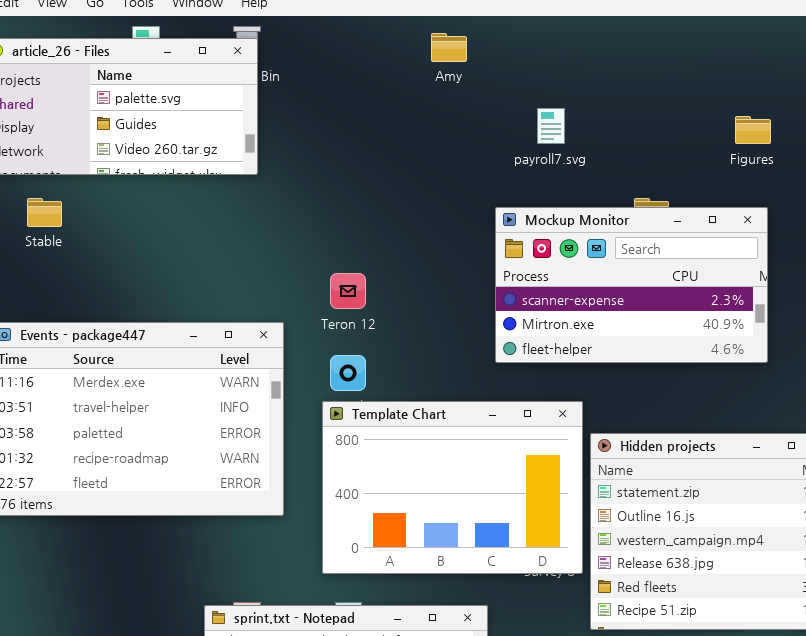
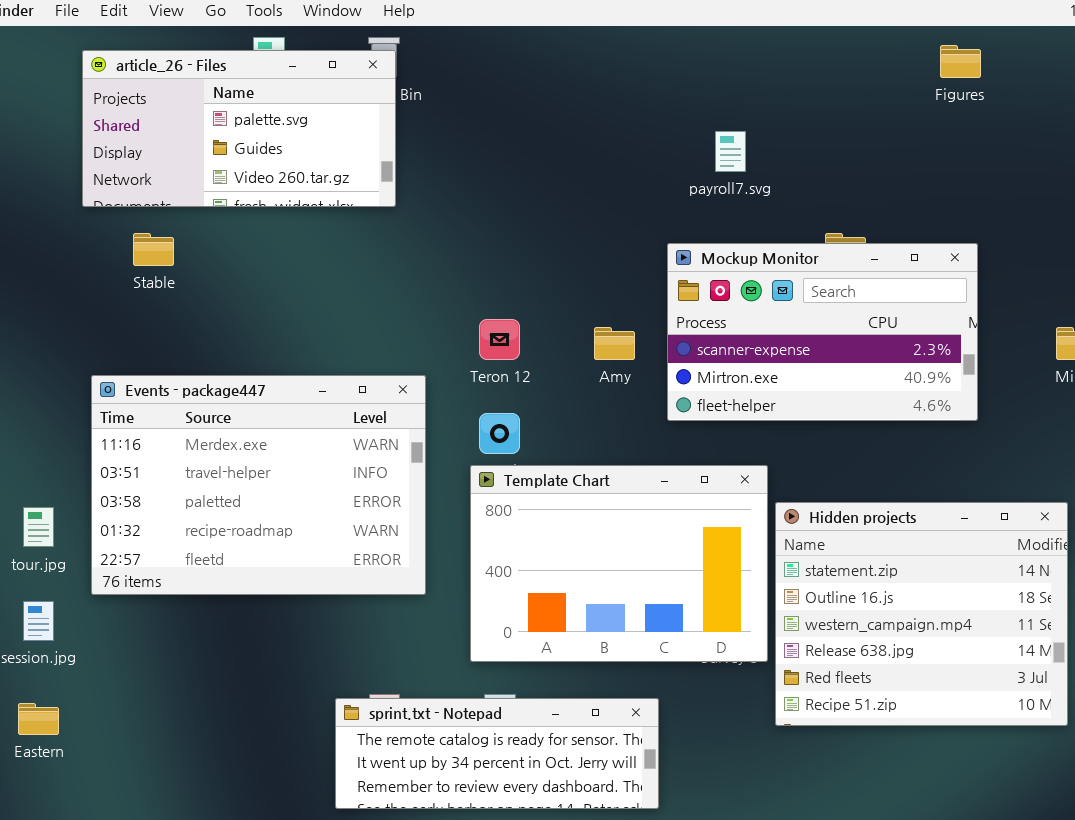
Amy: [431,33,467,62] -> [594,327,635,360], moved
Figures: [735,116,771,144] -> [940,45,981,78], moved

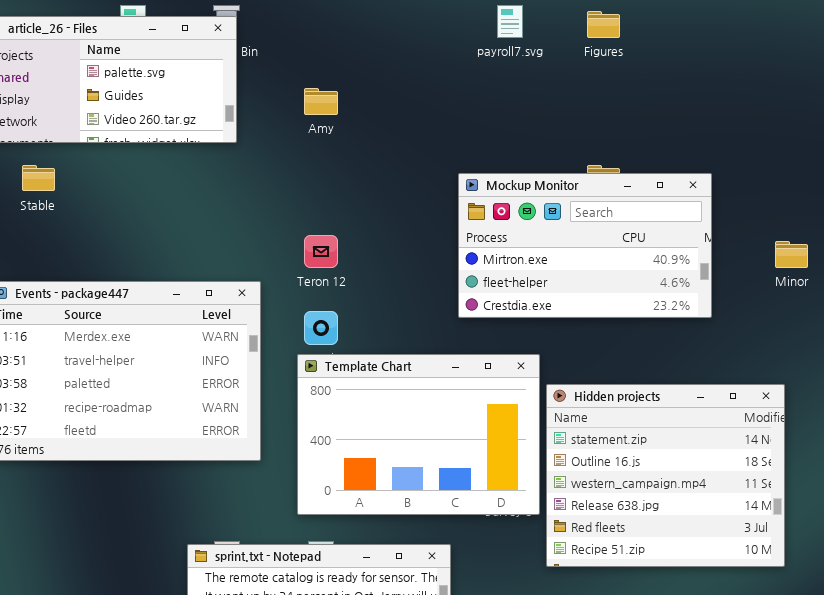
Figures: [940,45,981,78] -> [587,11,620,38], moved
payroll7.svg: [715,131,746,172] -> [497,5,523,38], moved
Mockup Monitor: [667,243,978,421] -> [458,173,712,318], scrolled down 1 row
Amy: [594,327,635,360] -> [304,88,338,115], moved

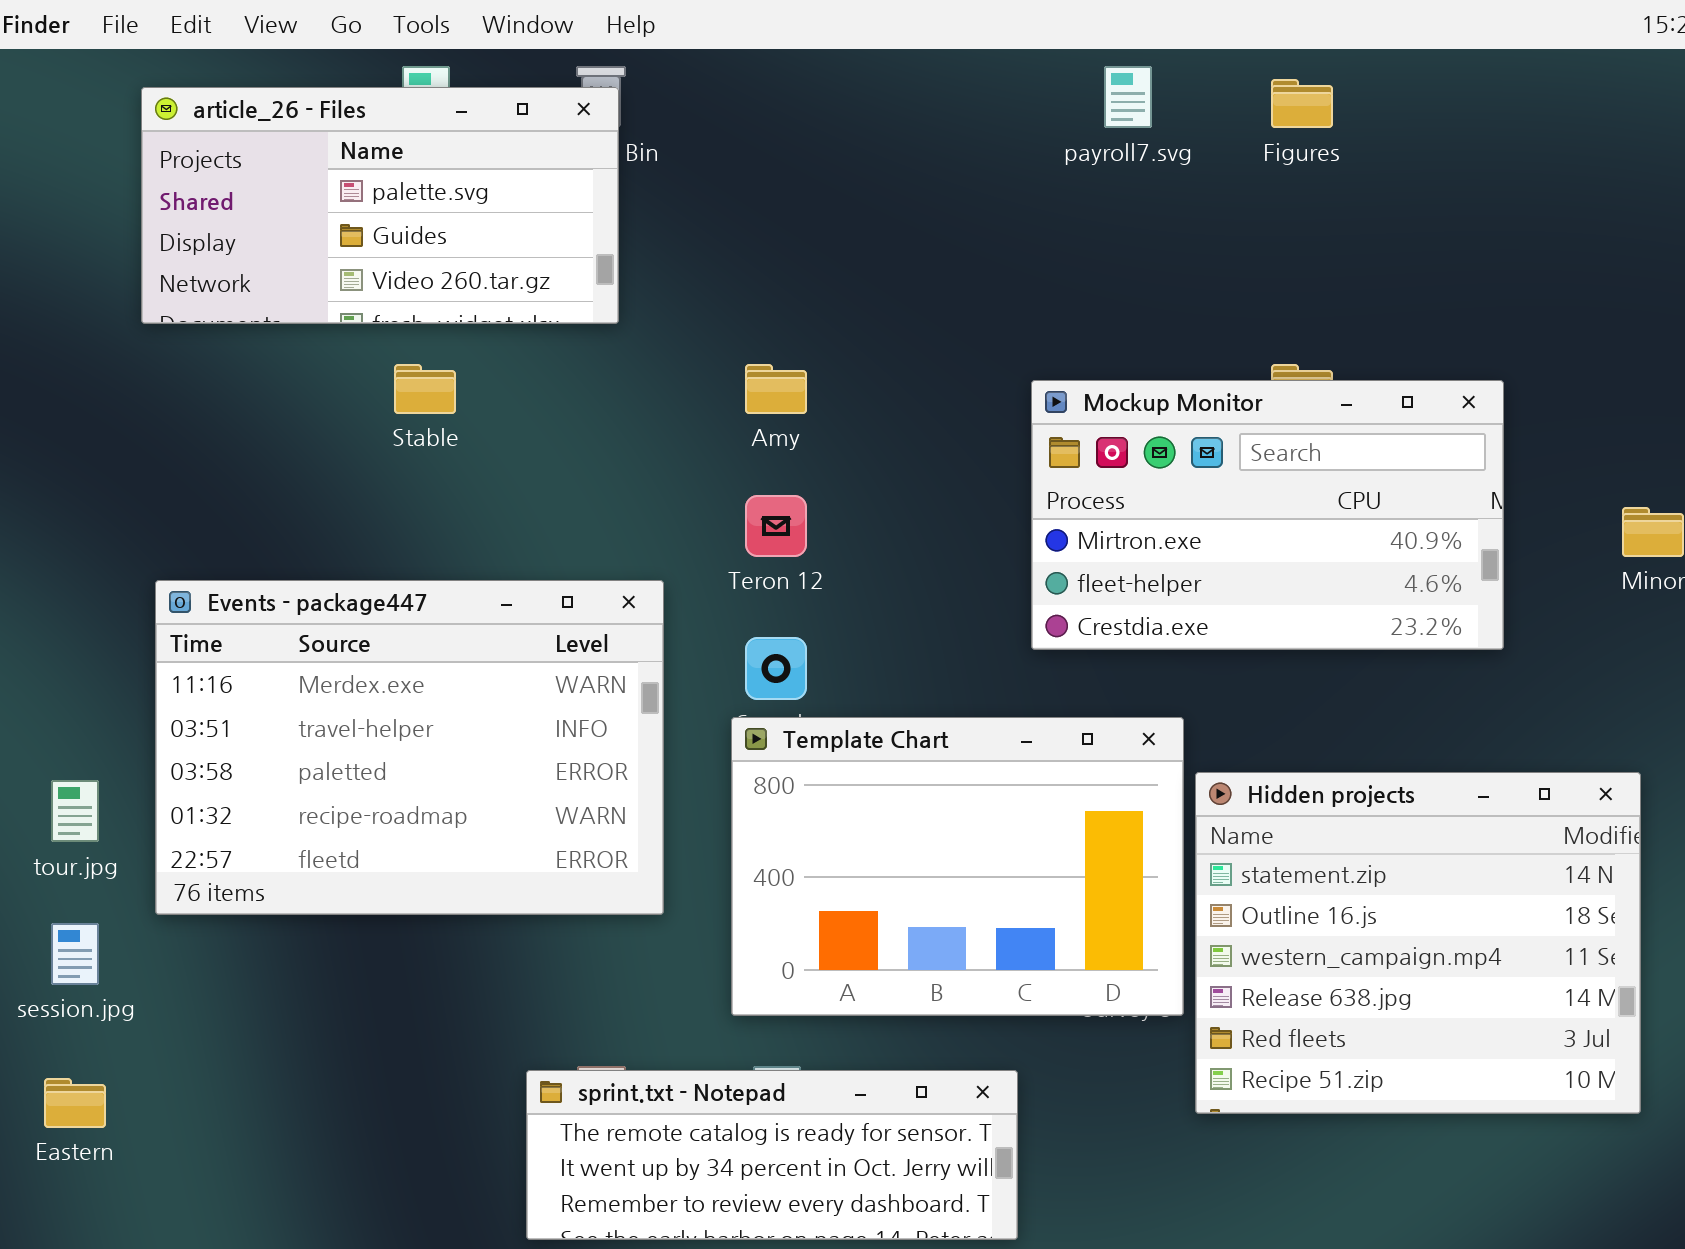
Amy: [304,88,338,115] -> [745,364,807,414], moved
Stable: [22,165,55,191] -> [394,364,456,414], moved

